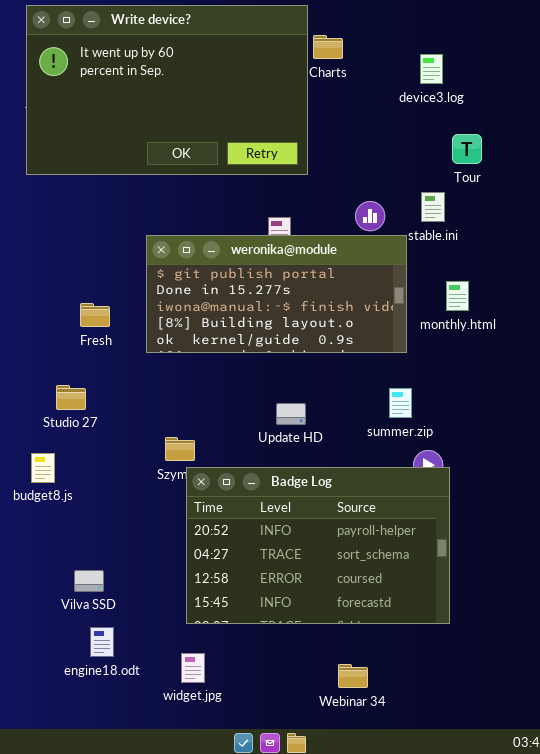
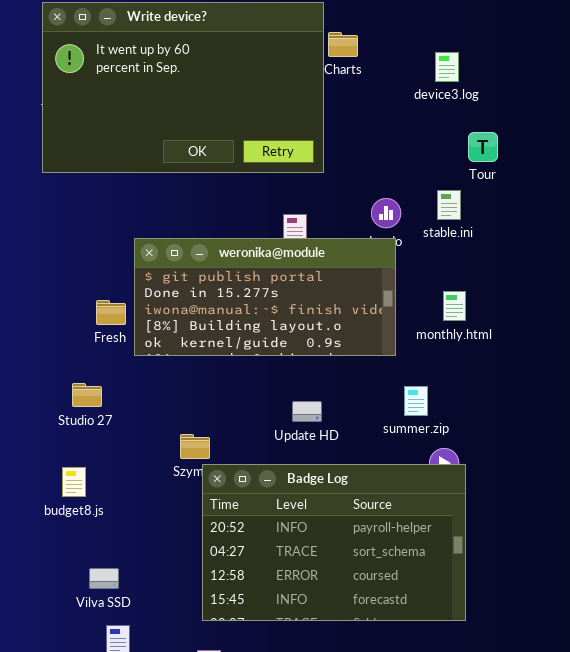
weronika@module: [146,235,407,353] -> [134,238,396,356], moved
monthly.html: [446,281,469,311] -> [443,291,466,321], moved
budget8.js: [31,453,55,483] -> [62,467,86,497], moved

